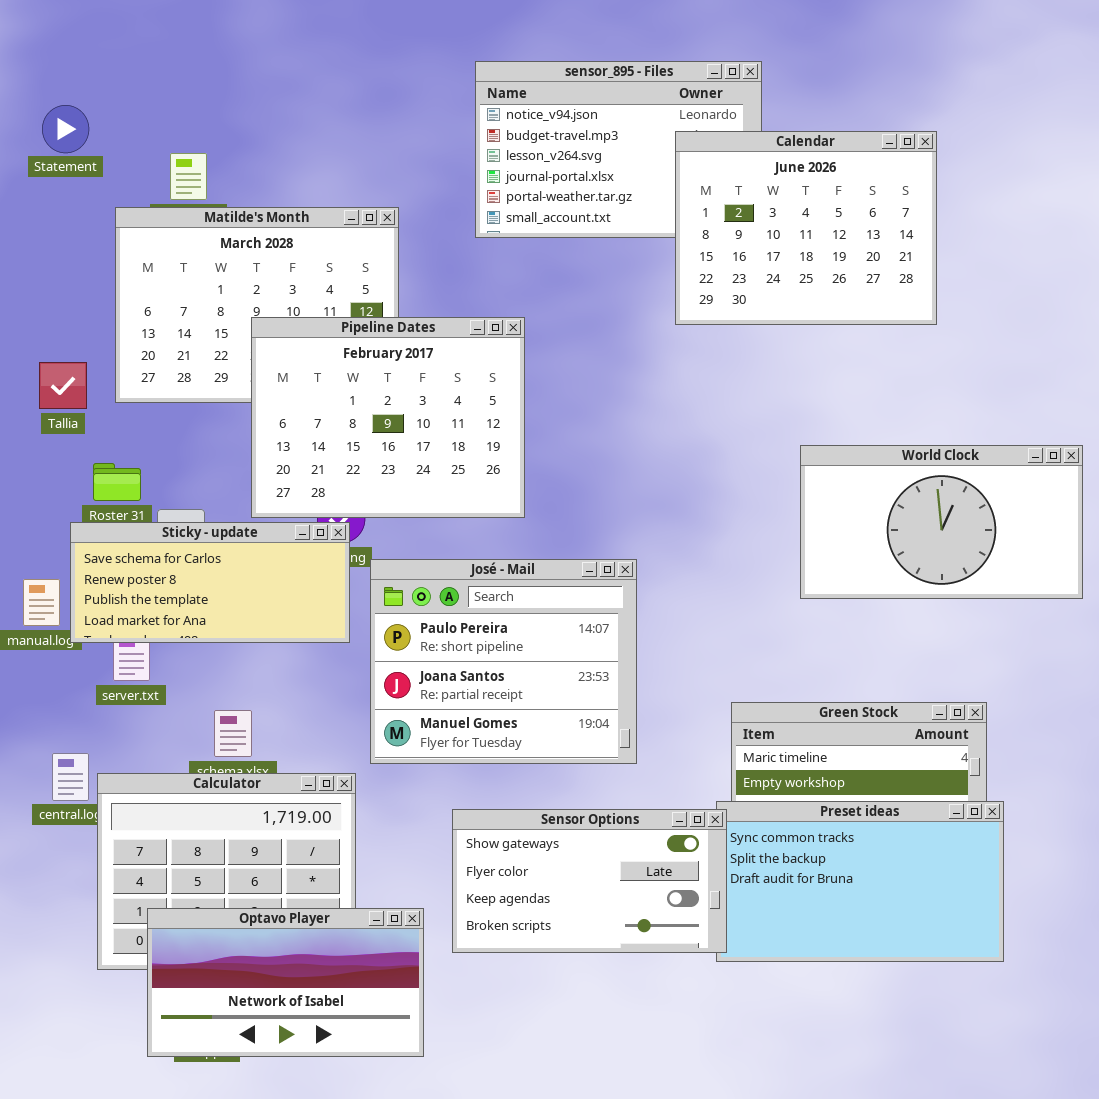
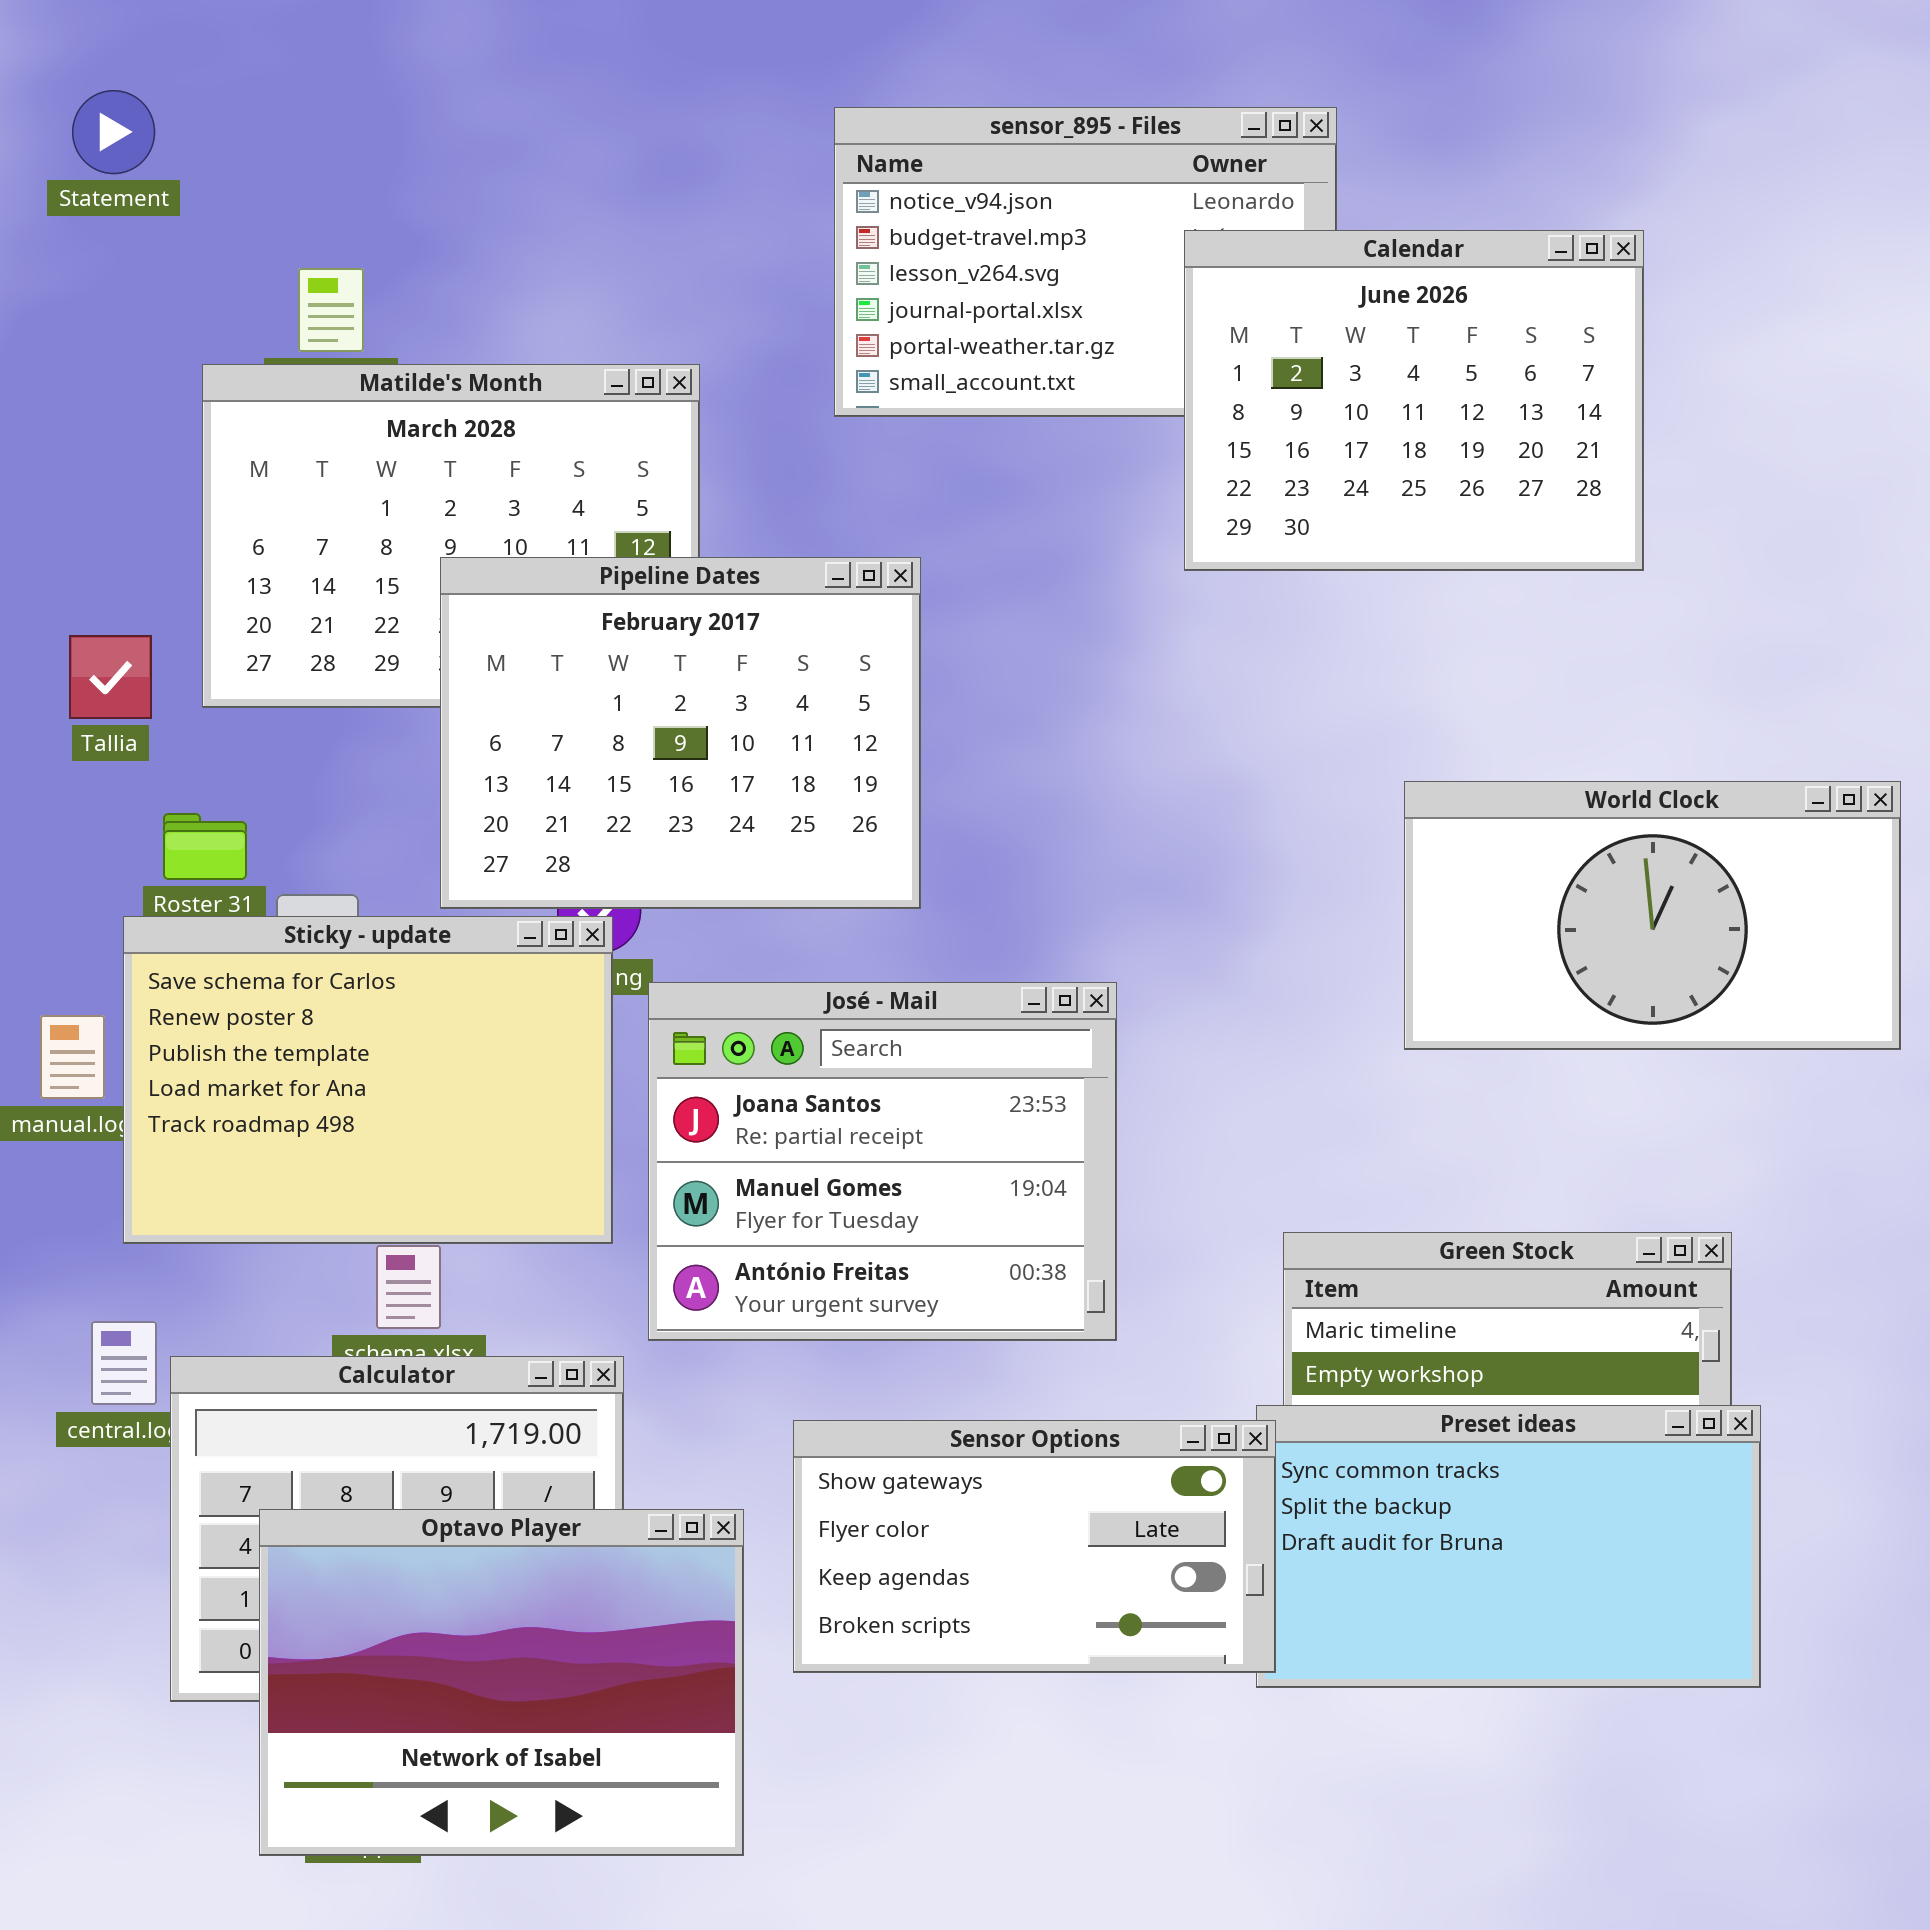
Statement: [42,105,89,153] -> [72,90,155,174], moved
Sticky - update: [70,522,350,643] -> [123,916,613,1244], resized
José - Mail: [370,559,637,764] -> [648,982,1117,1341], scrolled down 1 row
Optavo Player: [147,908,424,1057] -> [259,1509,744,1856], resized

